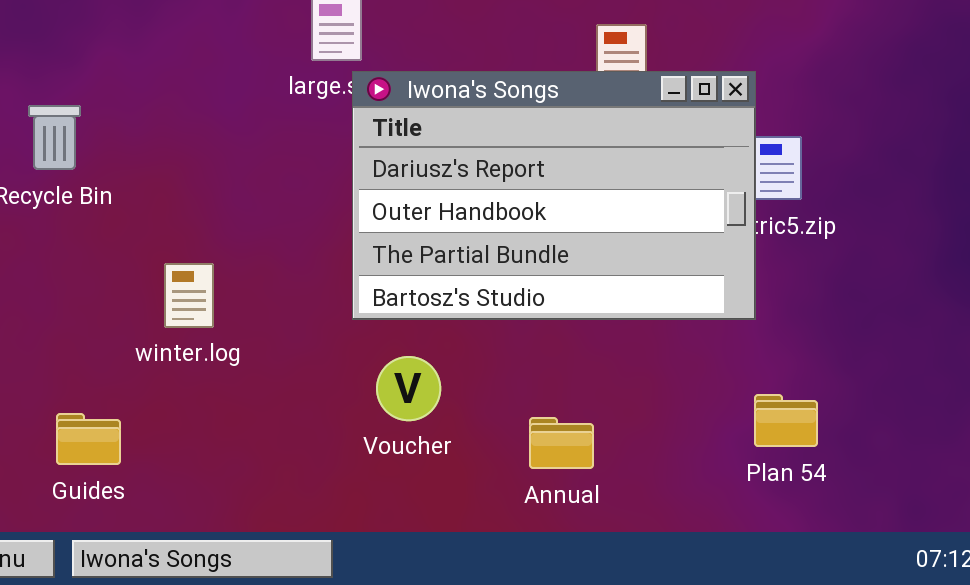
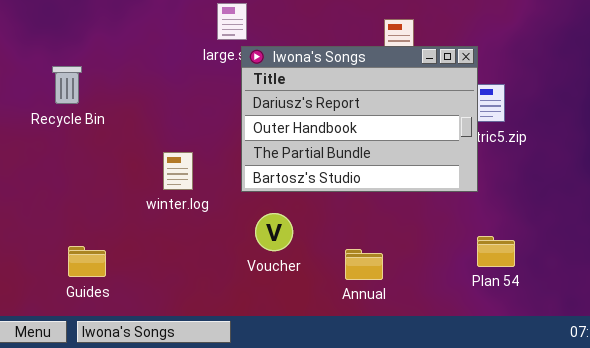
winter.log: [164,263,214,328] -> [163,152,193,190], moved

